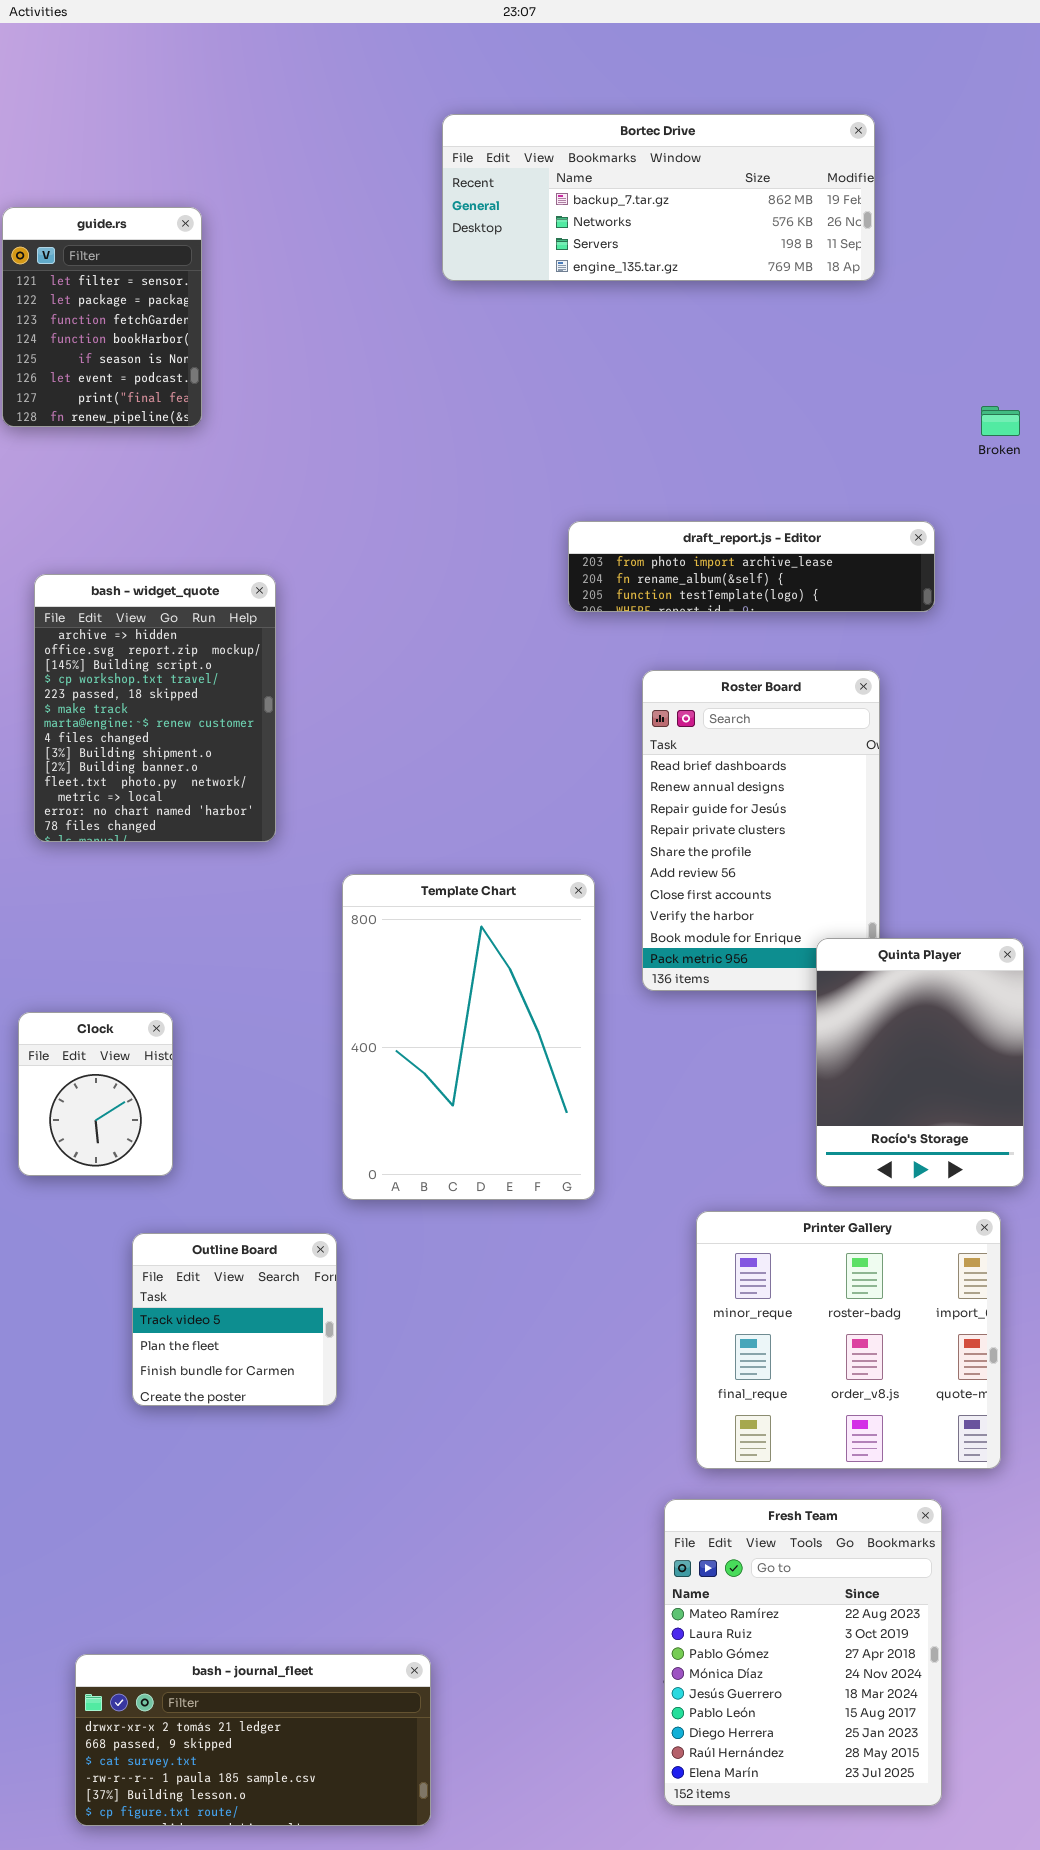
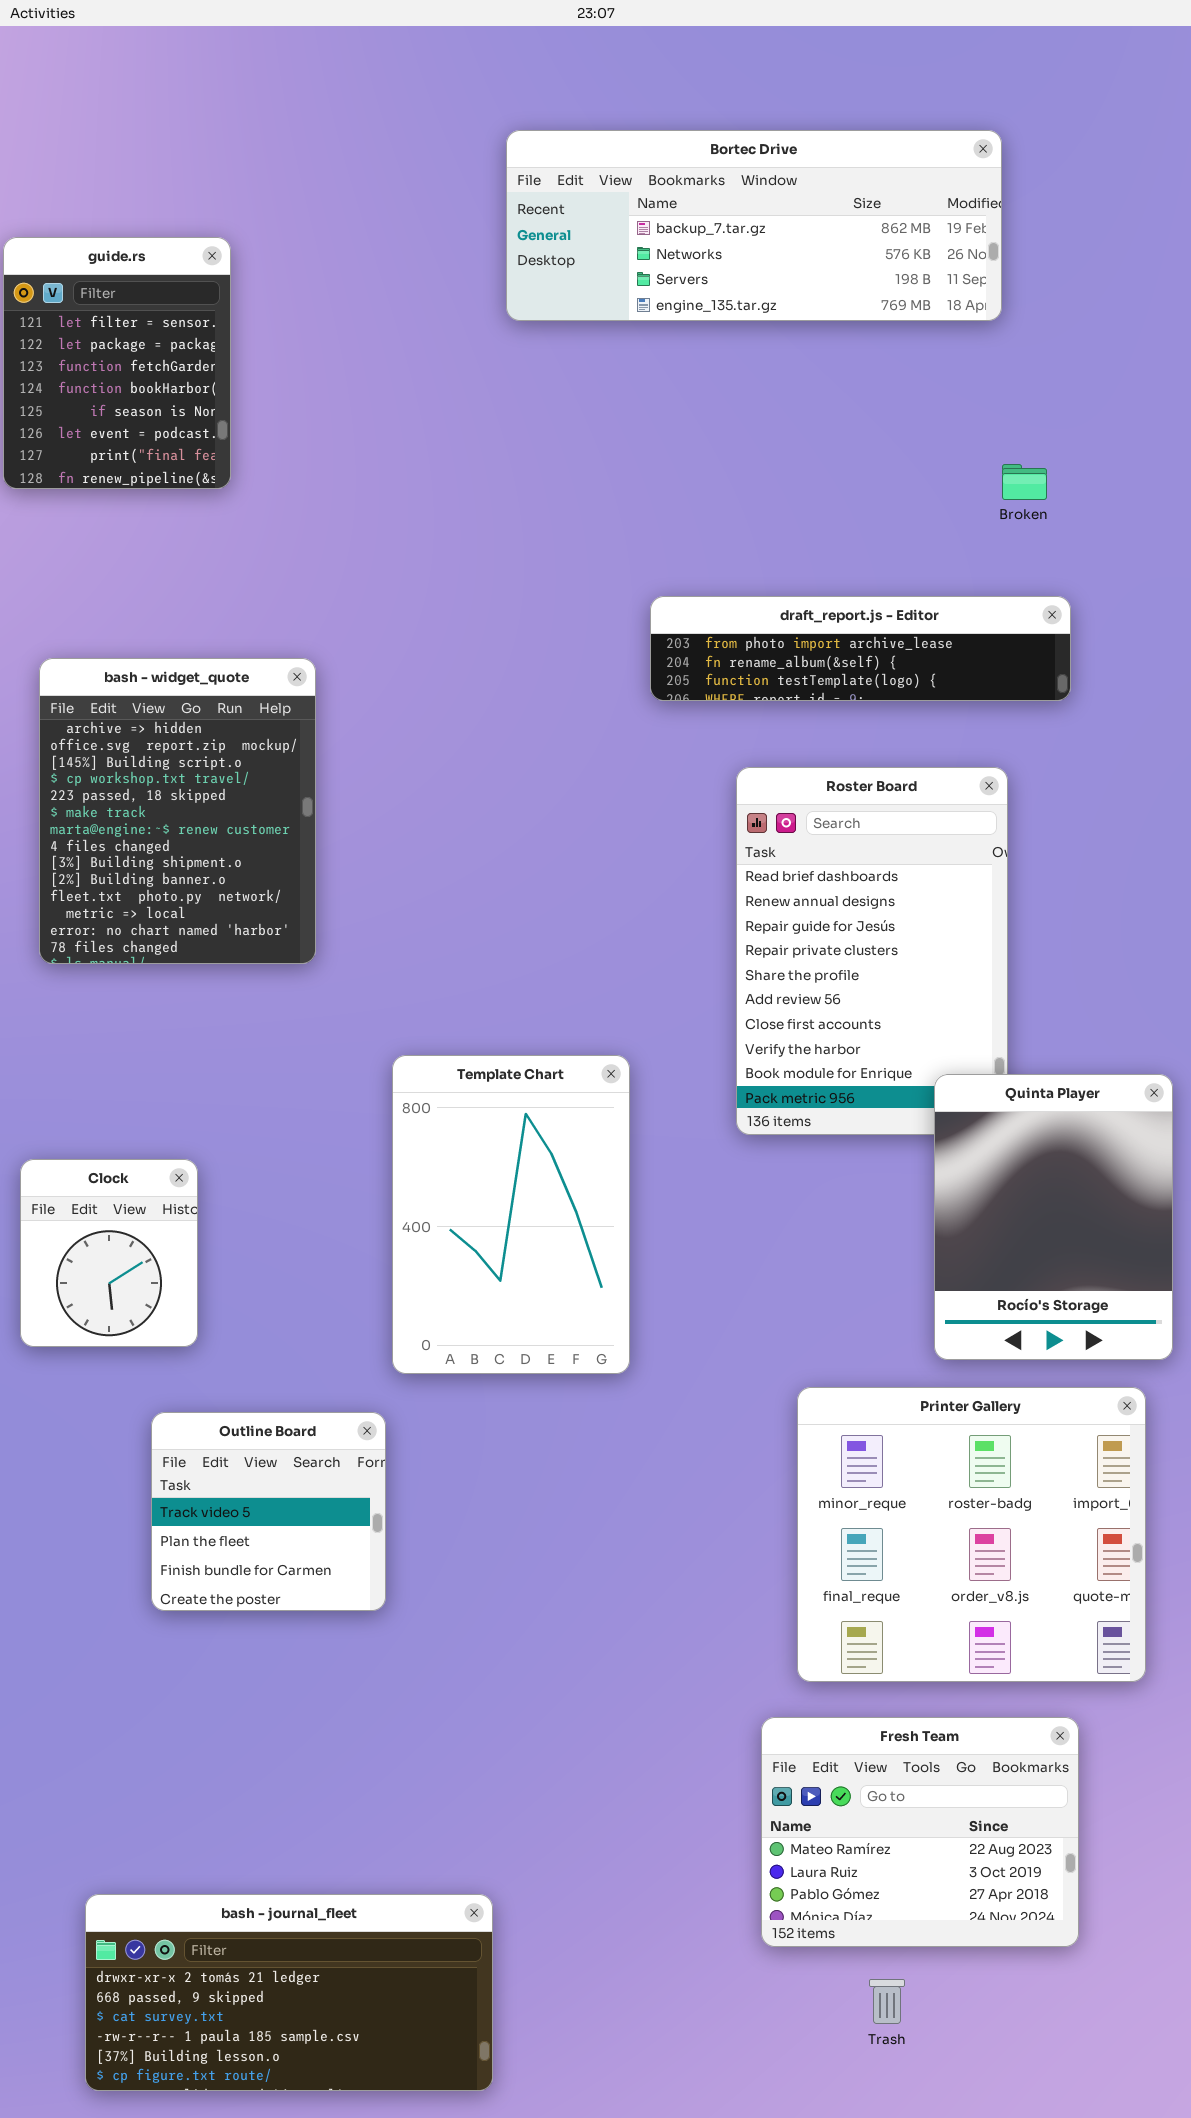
Broken: [981,406,1020,436] -> [1002,464,1047,500], moved
Template Chart: [342,874,595,1200] -> [392,1055,630,1374], resized
Fresh Team: [664,1499,942,1806] -> [761,1717,1079,1947], resized

